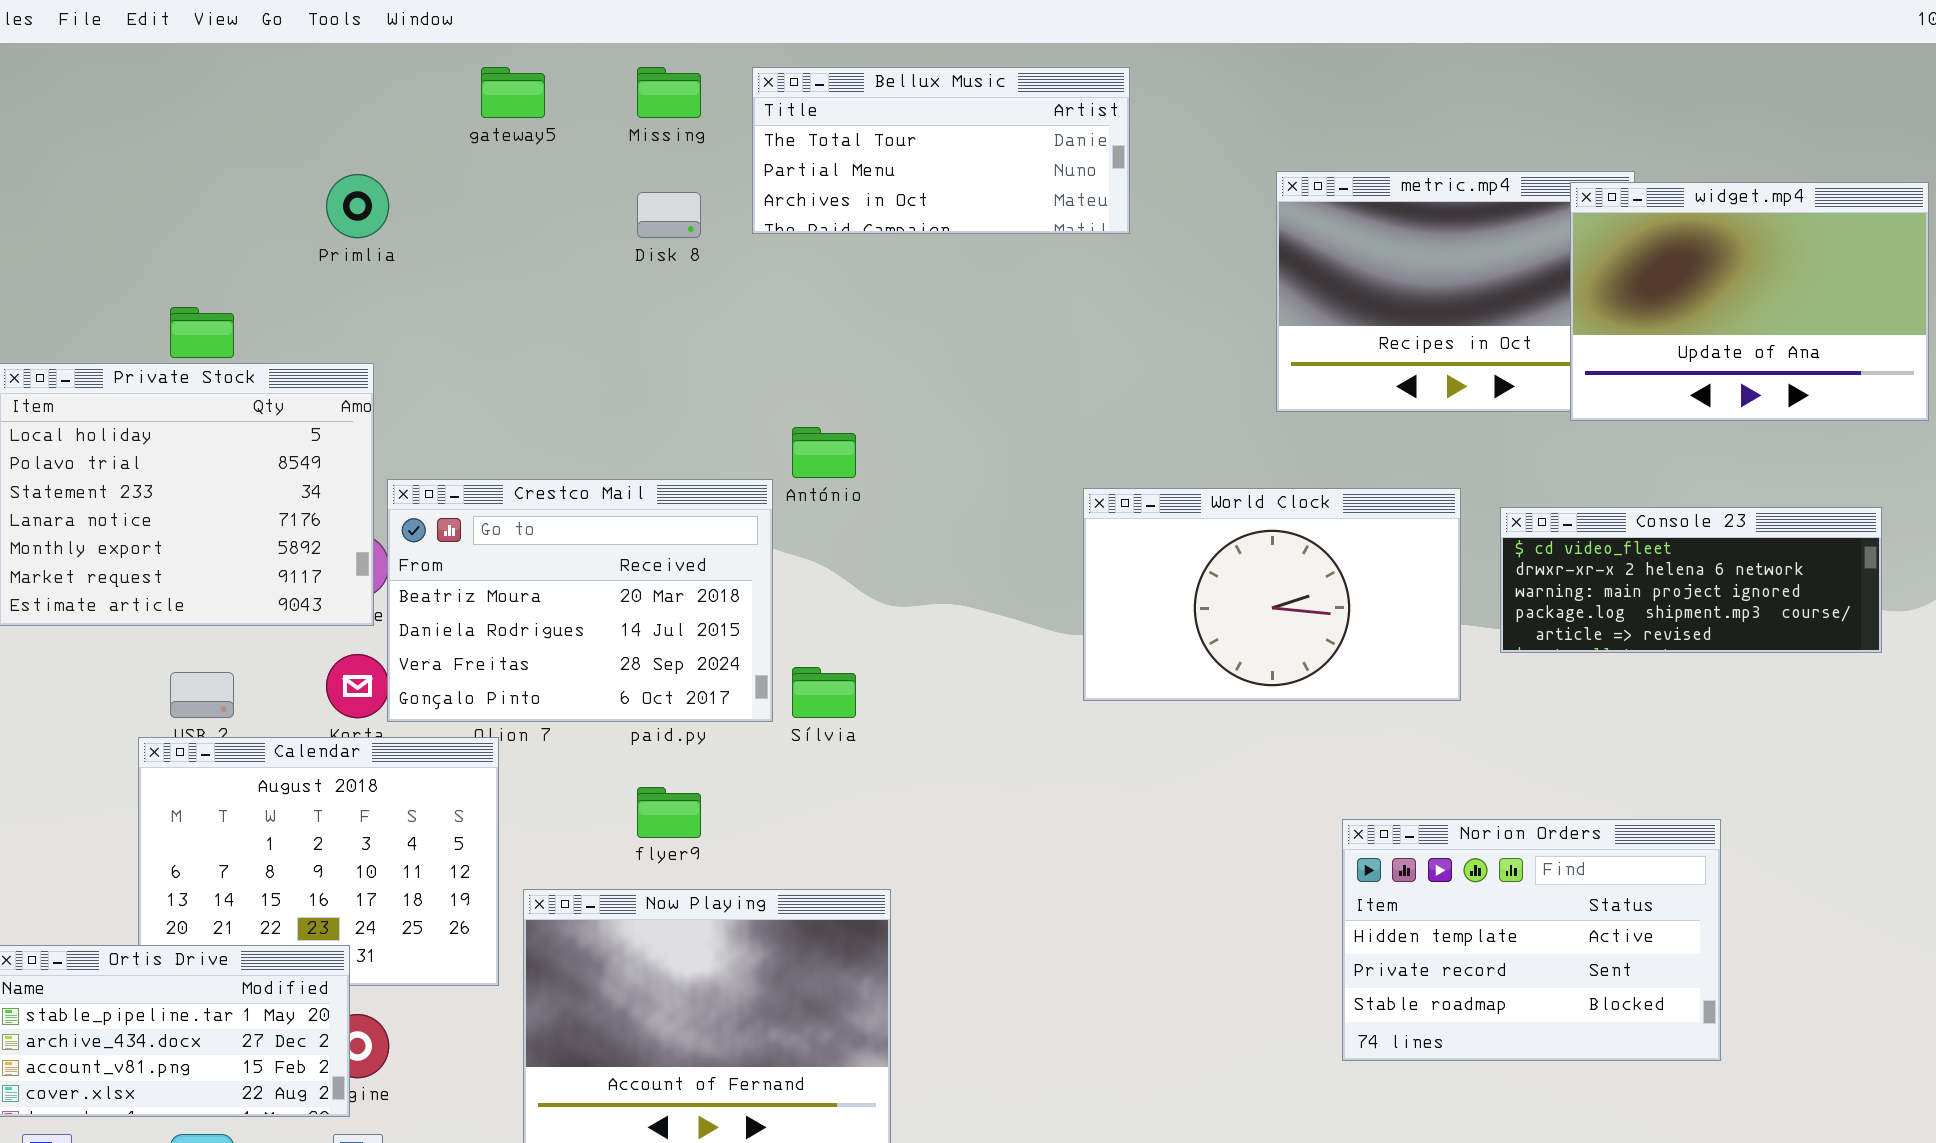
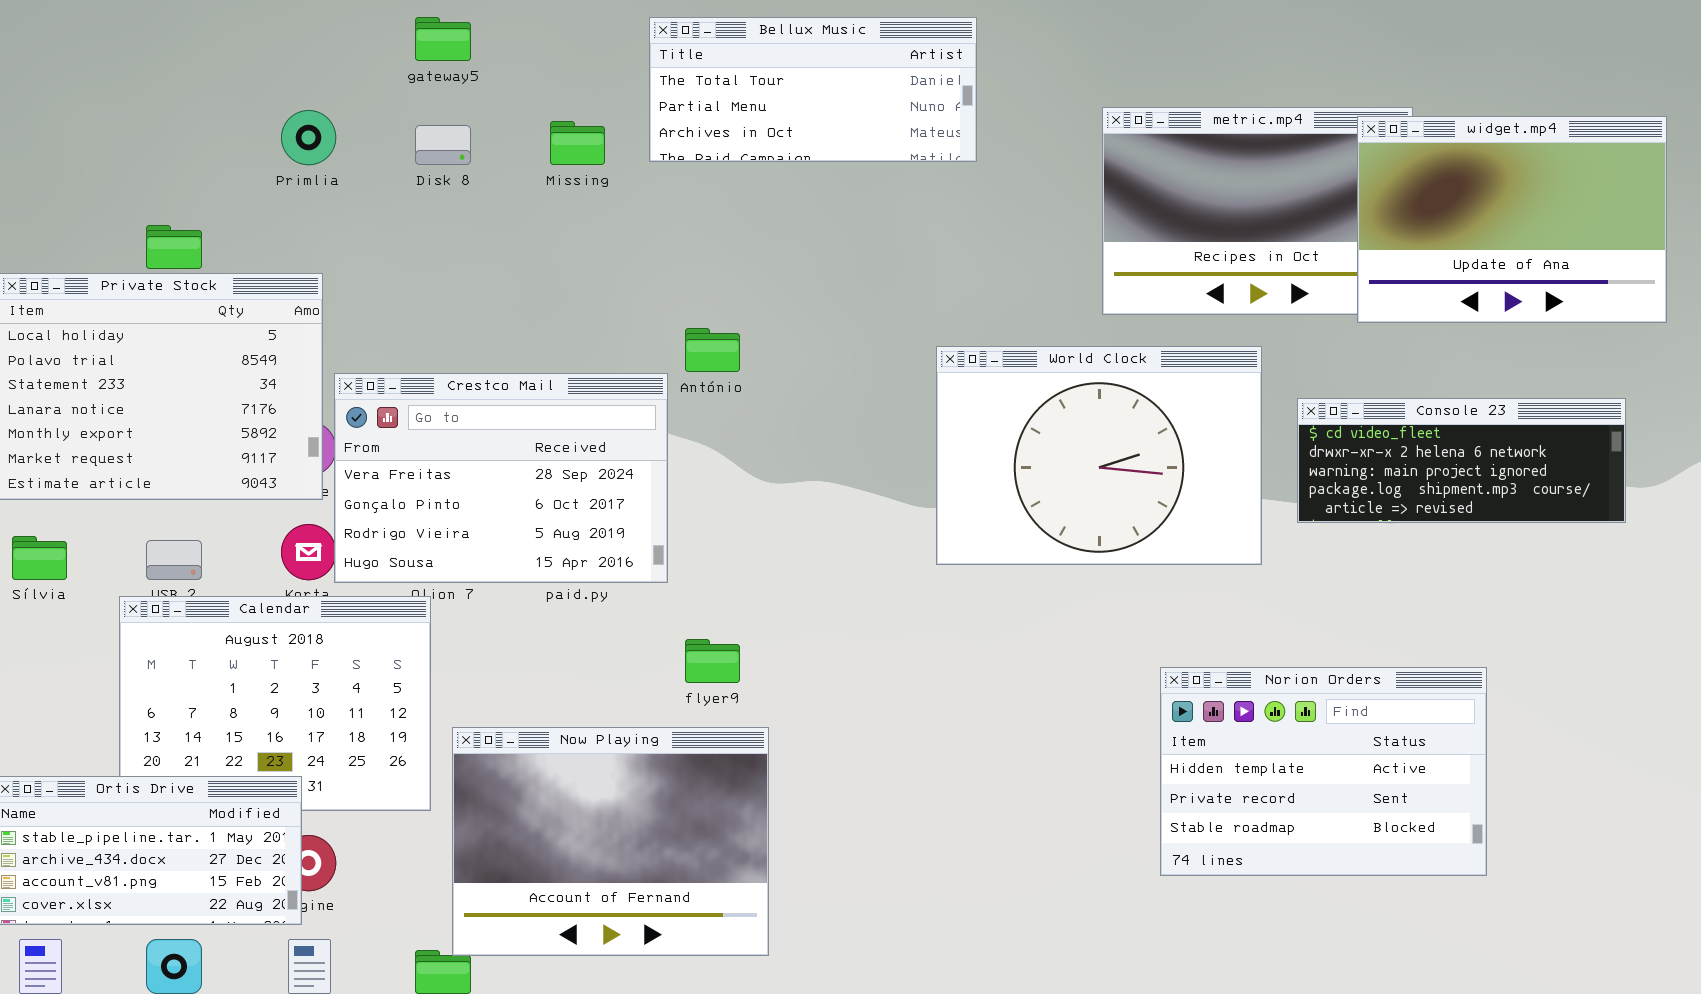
Missing: [637,67,701,118] -> [550,121,605,165], moved
Disk 8: [637,192,701,238] -> [415,125,471,165], moved
Crestco Mail: [387,479,773,722] -> [334,373,668,583], scrolled down 2 rows
World Clock: [1083,488,1461,701] -> [936,346,1262,565], resized
Sílvia: [792,667,856,718] -> [12,536,67,580], moved
flyer9: [637,787,701,838] -> [685,639,740,683], moved

